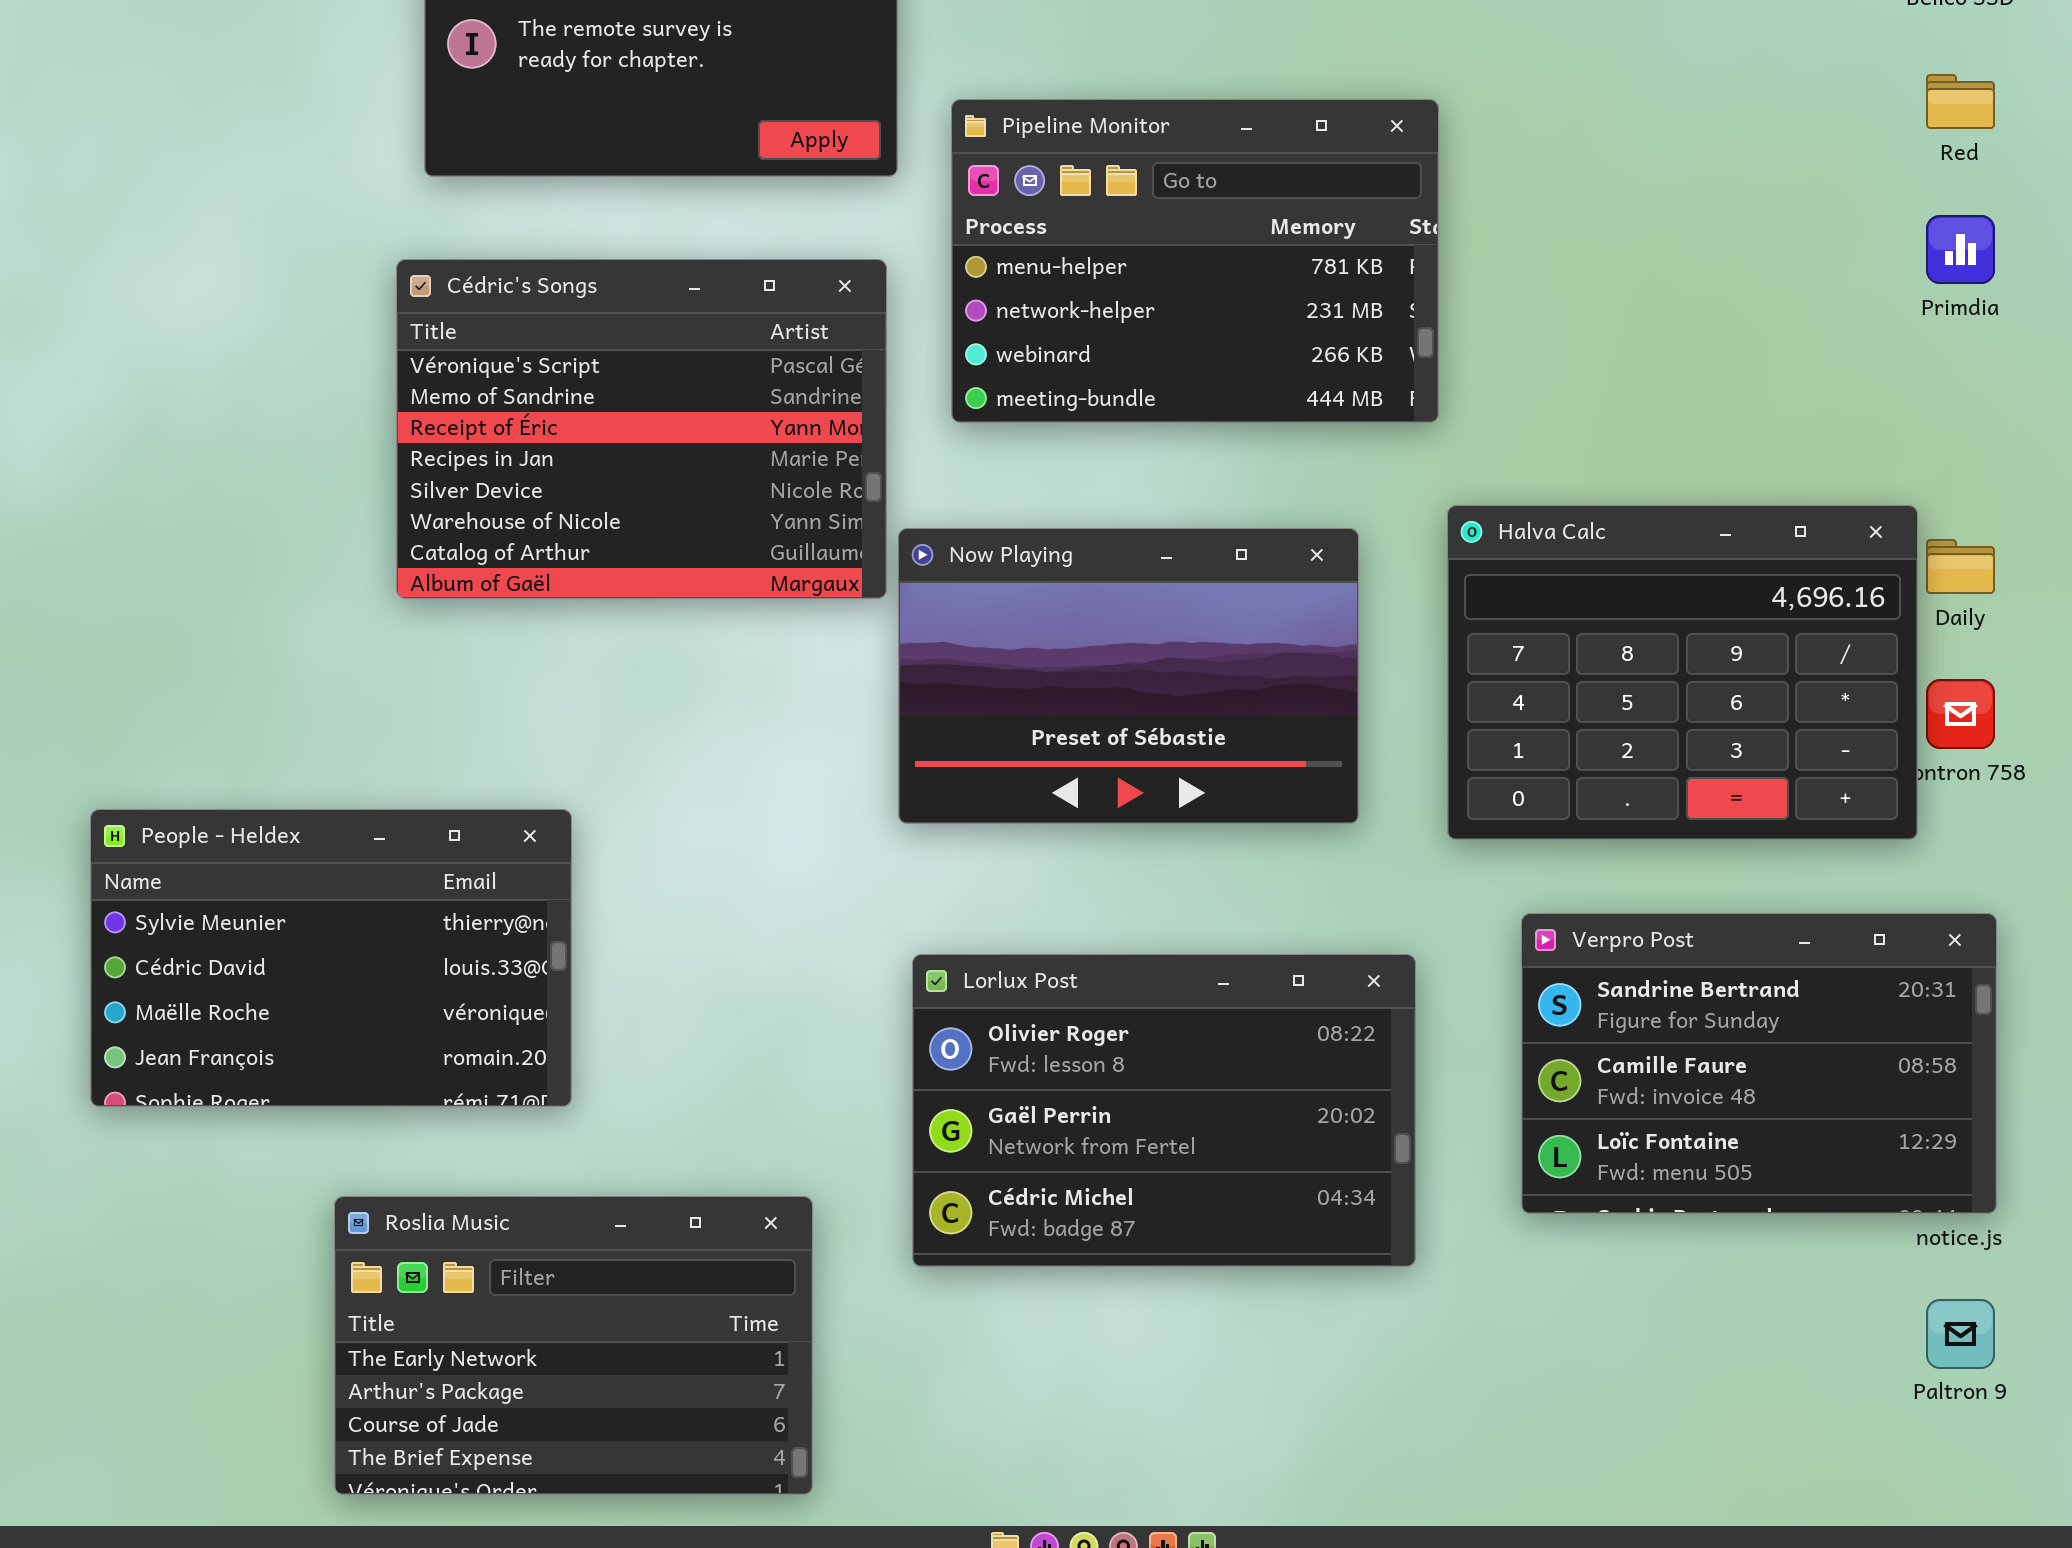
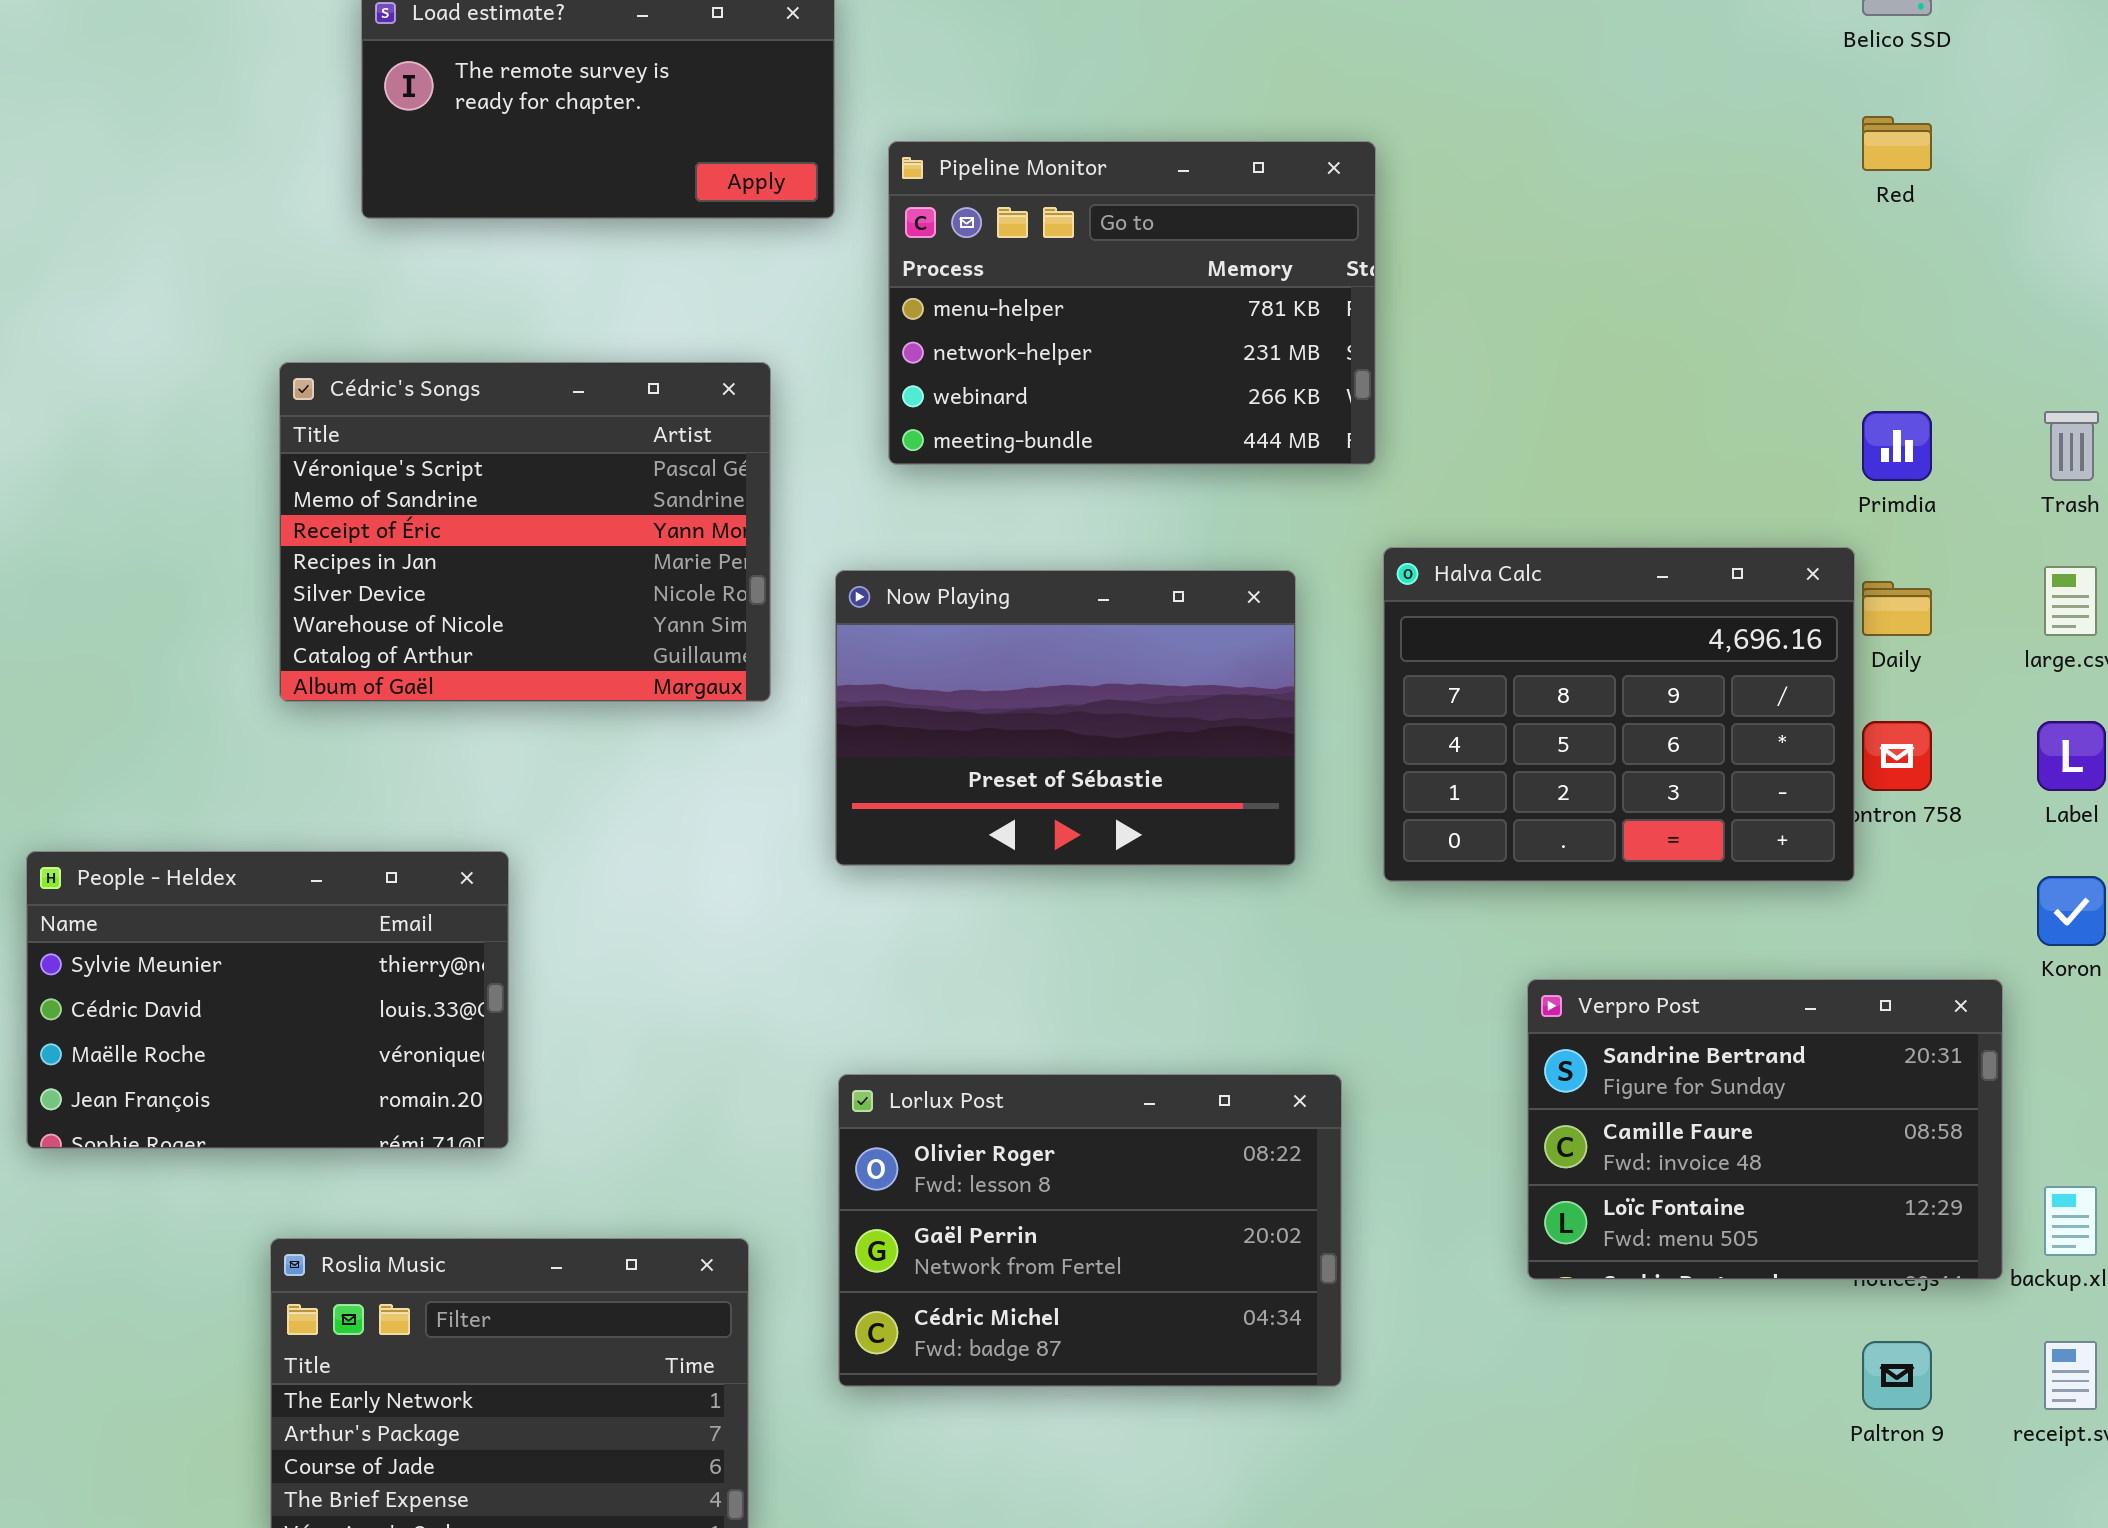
Primdia: [1926,215,1995,284] -> [1862,411,1932,481], moved
Cédric's Songs: [396,259,887,599] -> [279,362,771,702], moved
Verpro Post: [1521,913,1997,1214] -> [1527,979,2003,1280], moved
Lorlux Post: [912,954,1416,1267] -> [838,1074,1342,1387], moved

